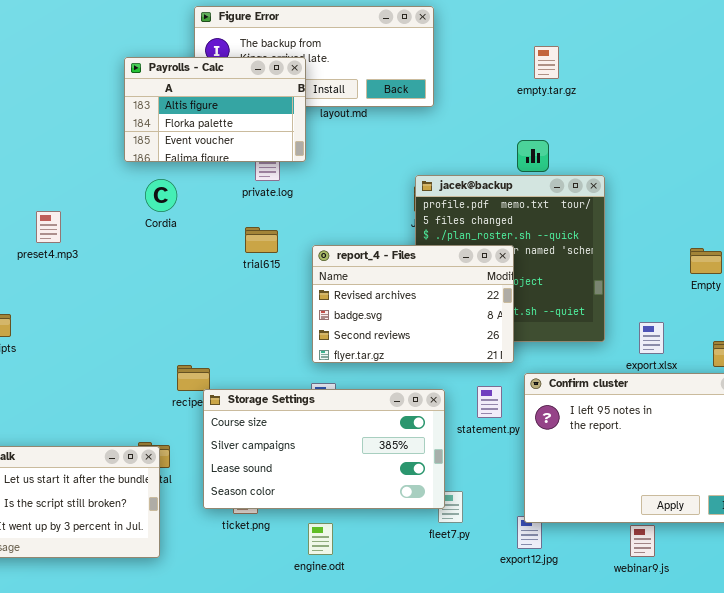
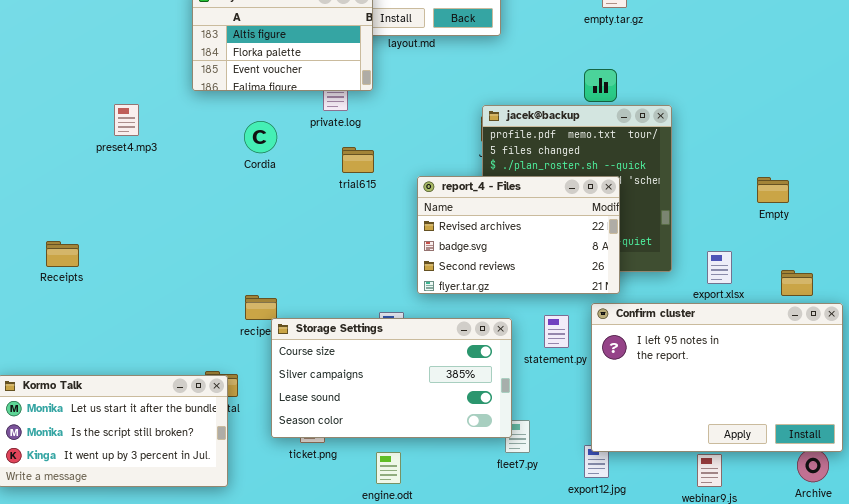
Cordia: [145,179,177,212] -> [244,121,277,153], moved
preset4.mp3: [36,211,61,243] -> [114,104,139,136], moved
trial615: [245,227,278,253] -> [342,147,374,173], moved
report_4 - Files: [312,245,514,363] -> [417,176,620,294], moved

